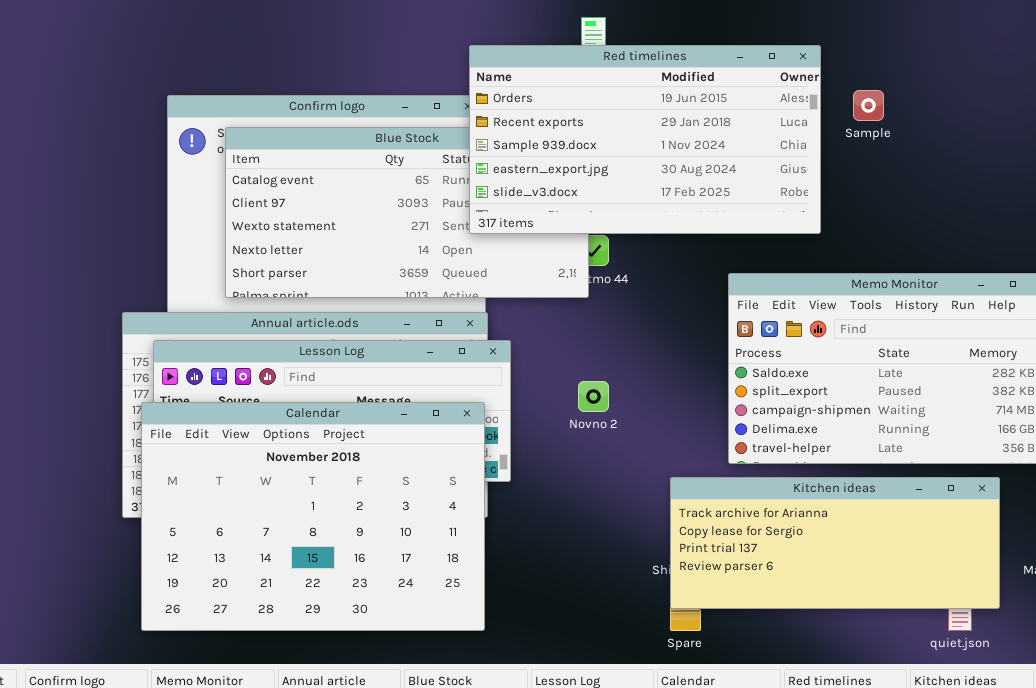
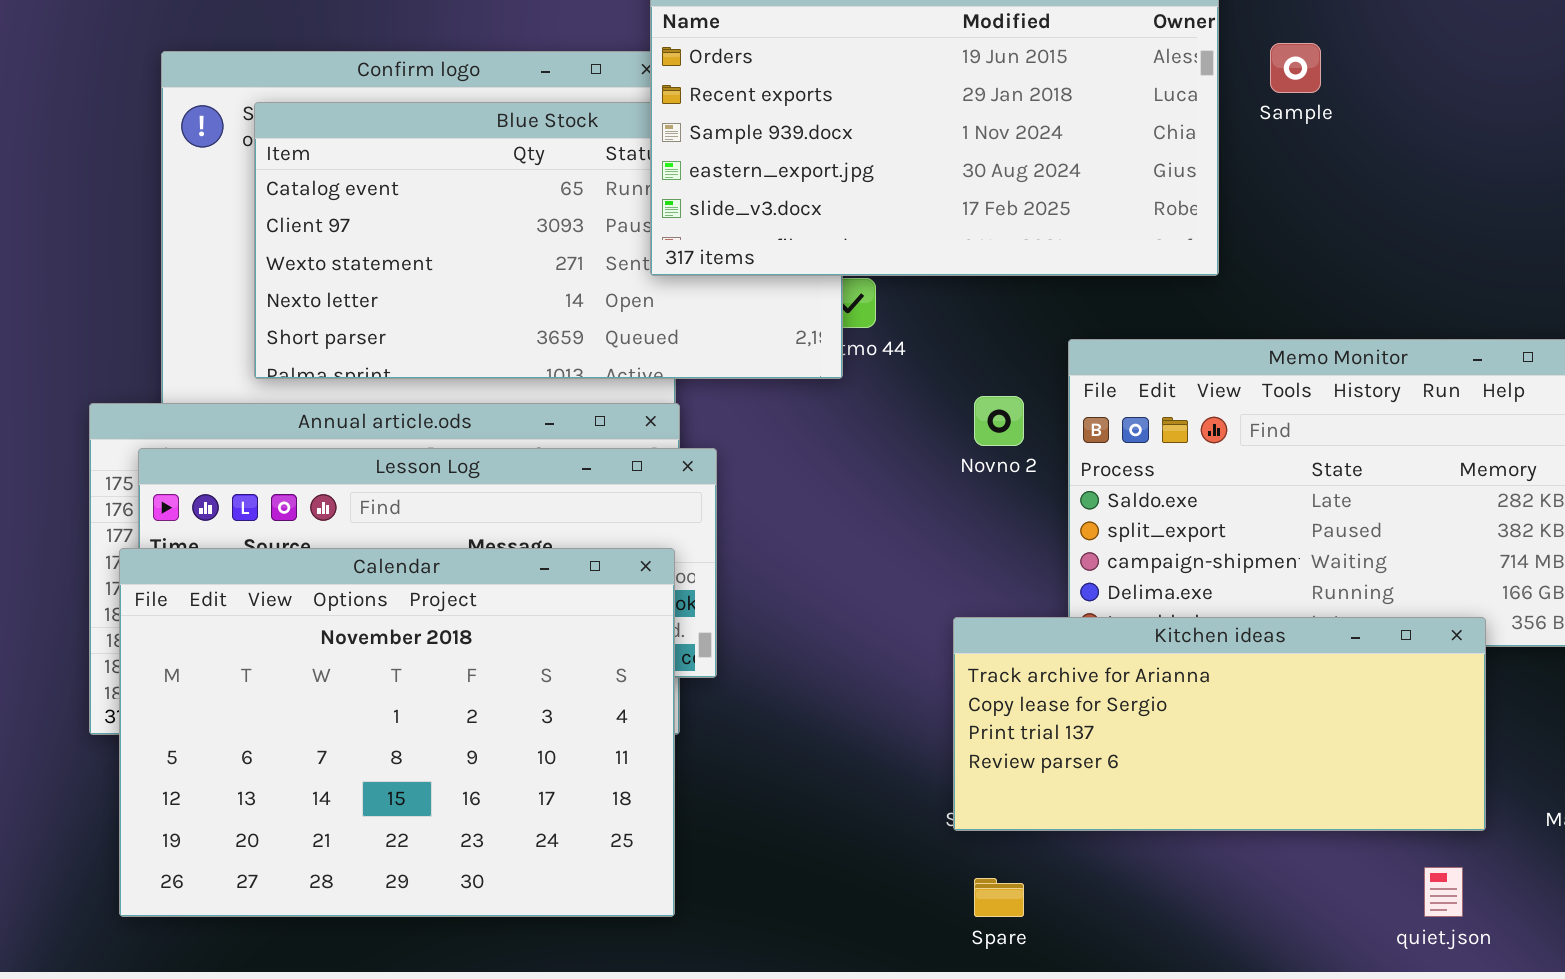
Novno 2: [578,381,609,412] -> [974,396,1024,446], moved
Kitchen ideas: [670,477,1000,609] -> [953,617,1486,831], moved

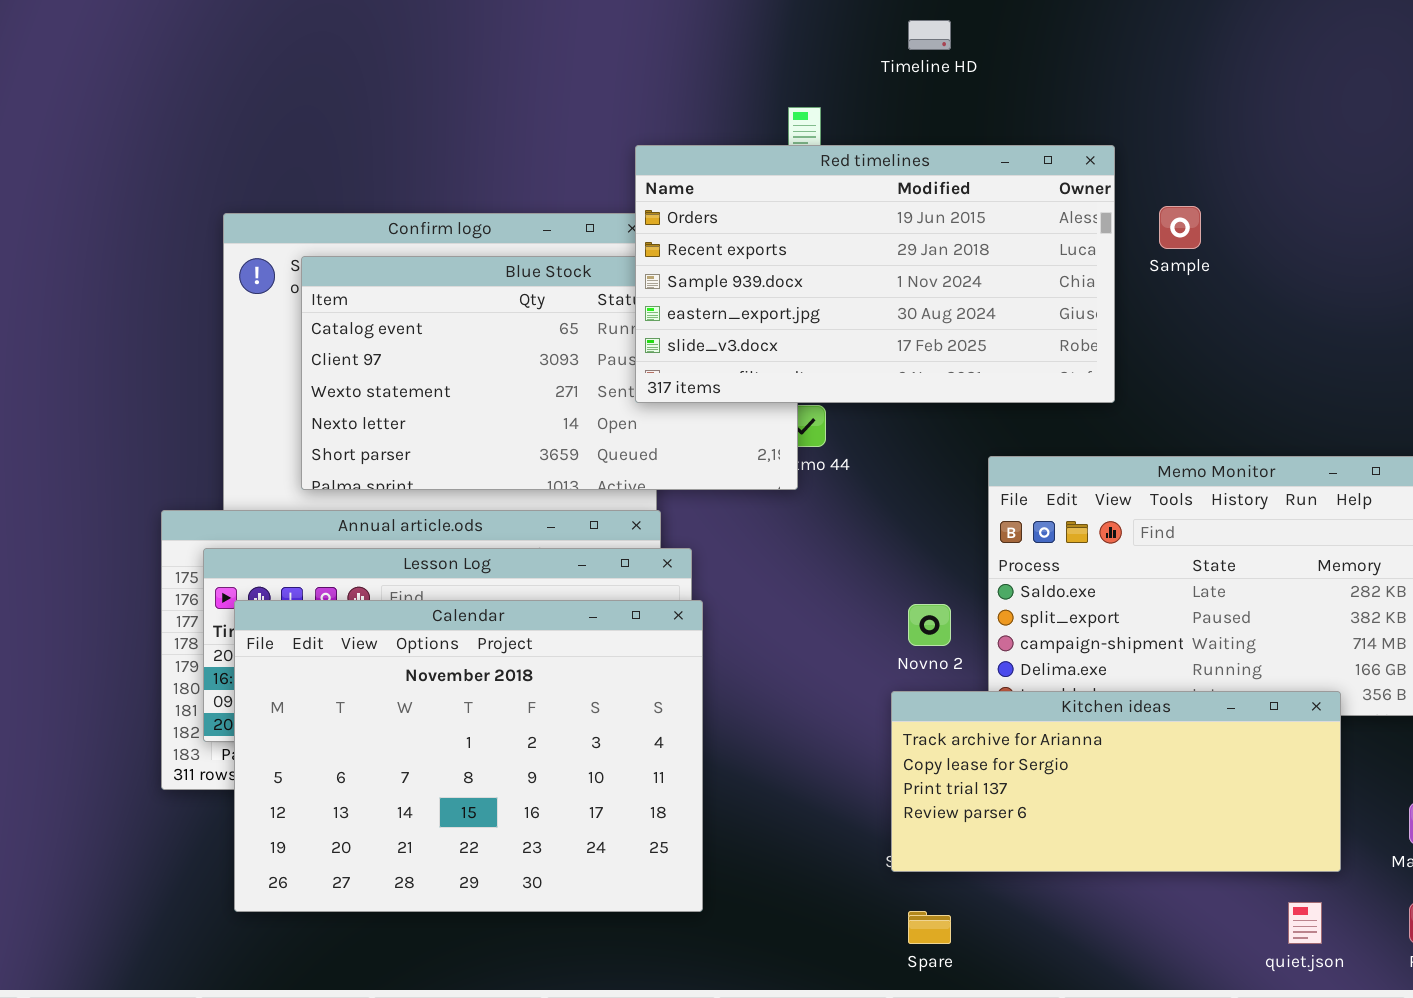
Novno 2: [974,396,1024,446] -> [908,604,951,646], moved
Calendar: [119,548,675,917] -> [234,600,703,912], moved

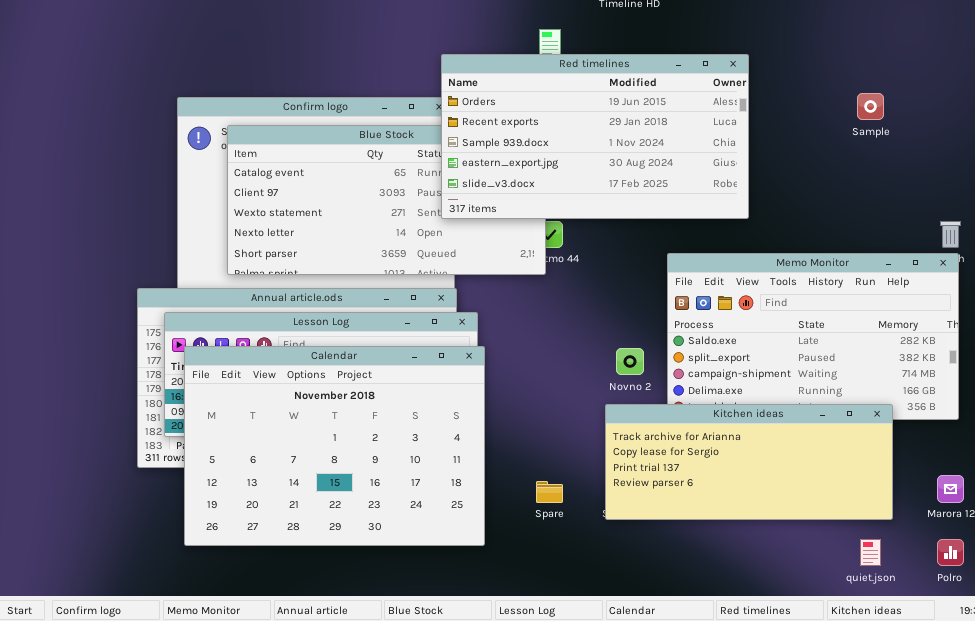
Sample: [1159,206,1201,249] -> [857,93,884,120], moved
Spare: [908,911,951,944] -> [536,481,563,503], moved

